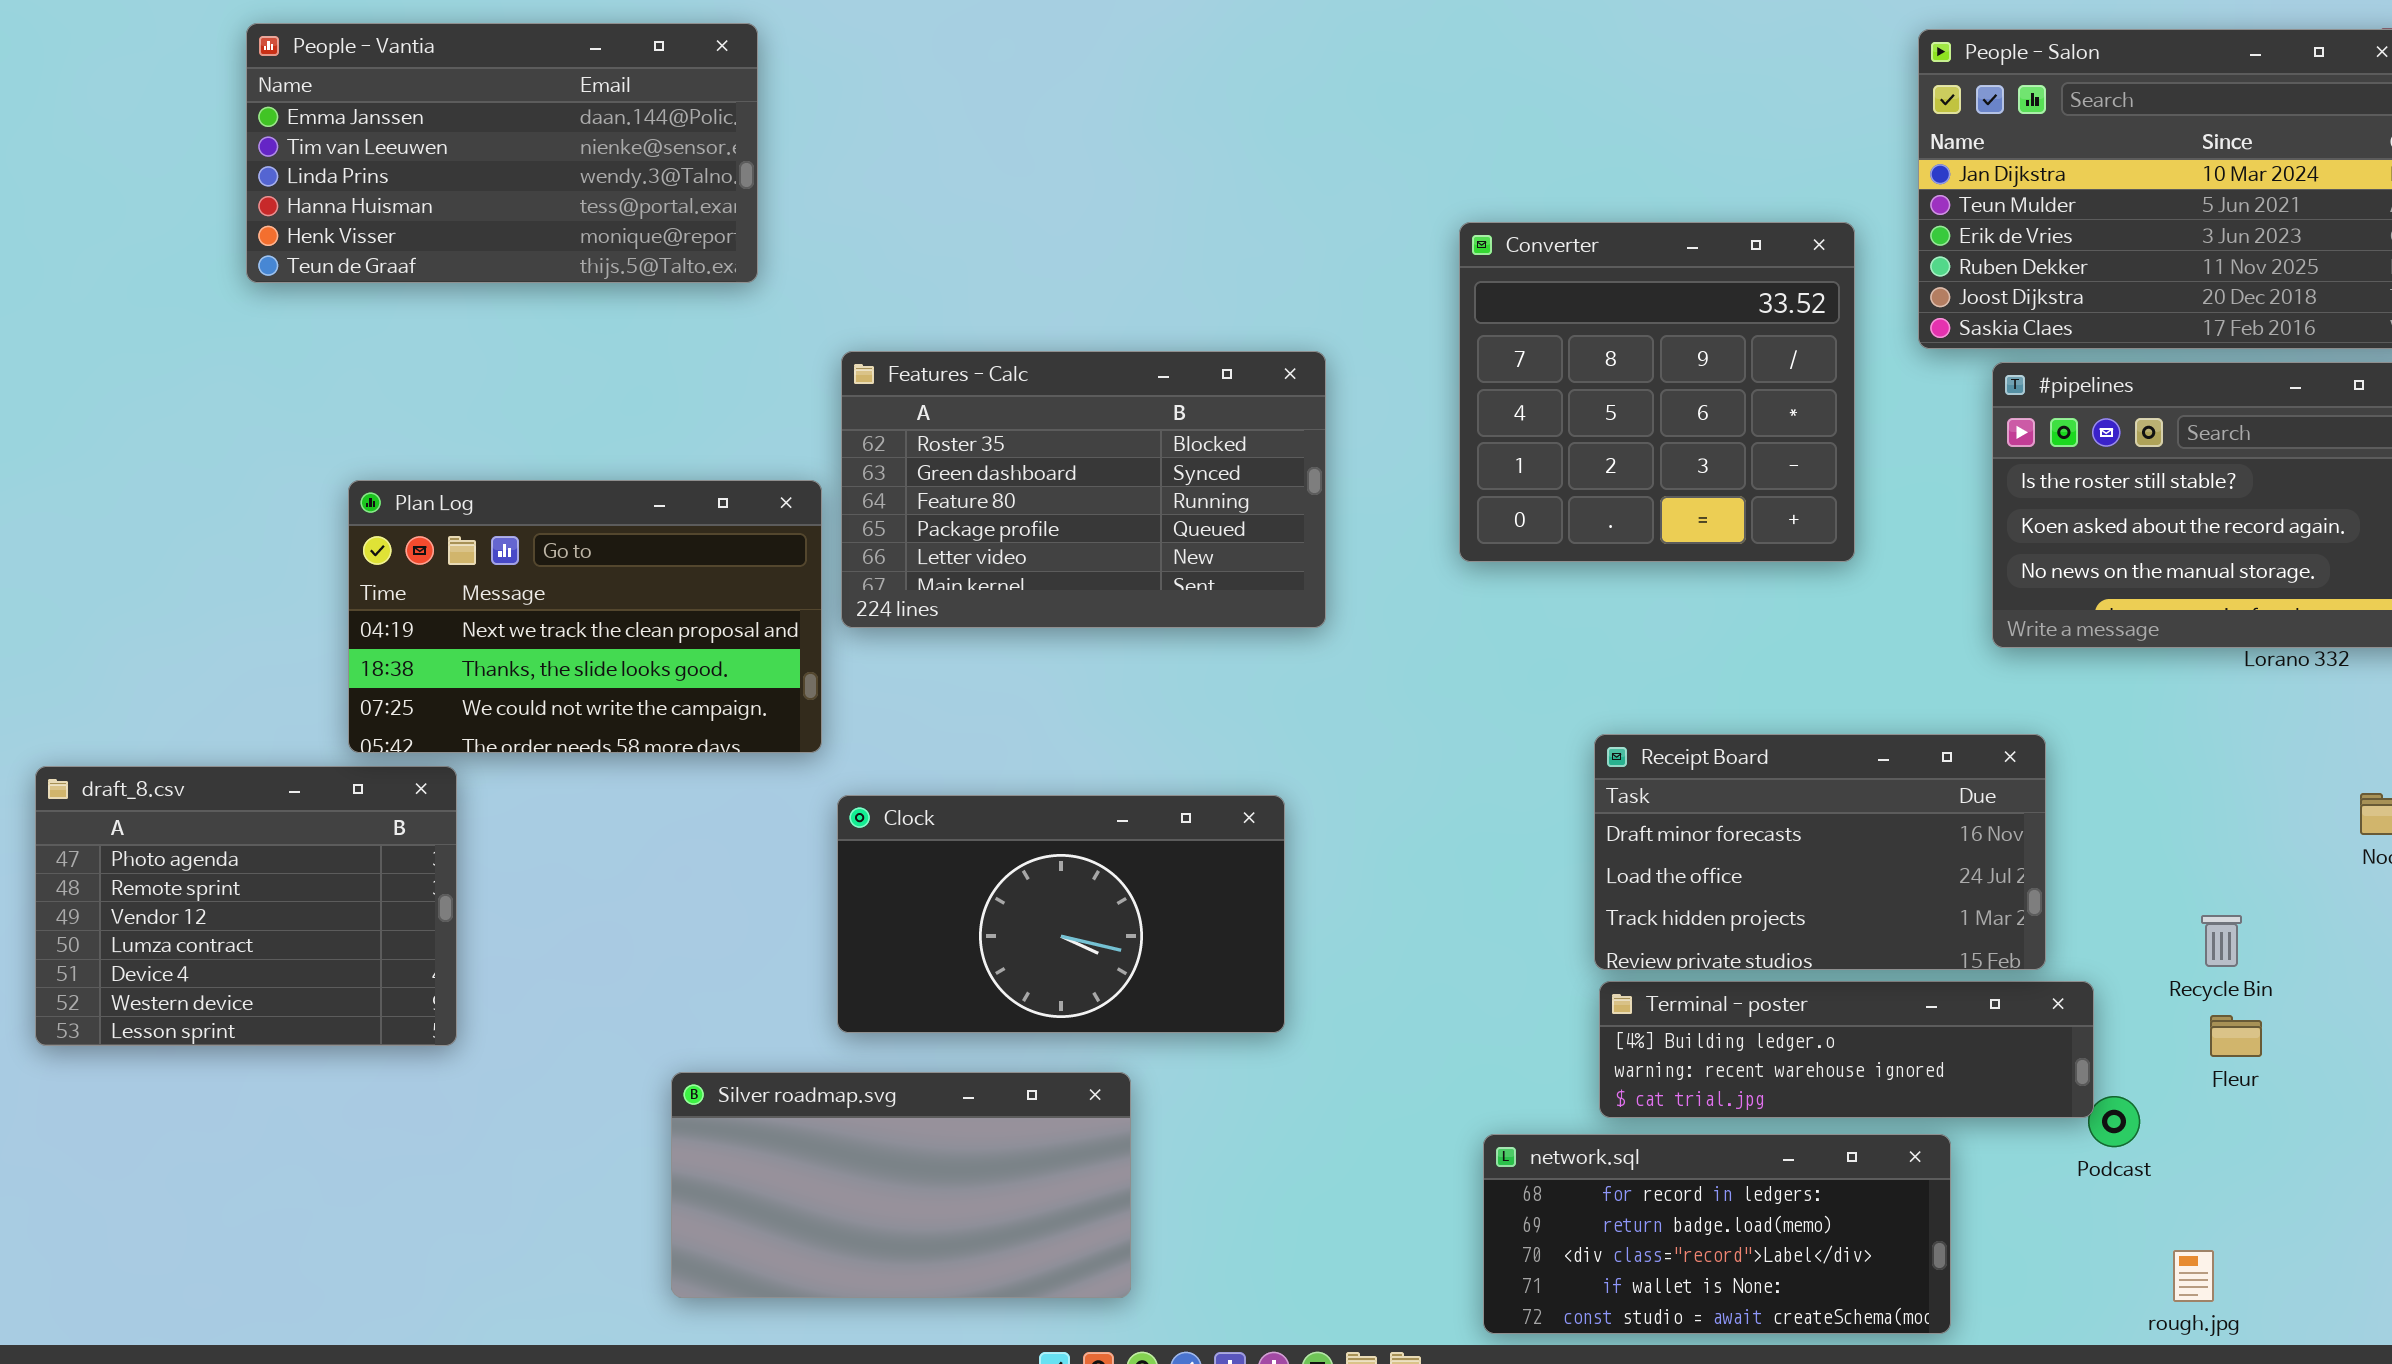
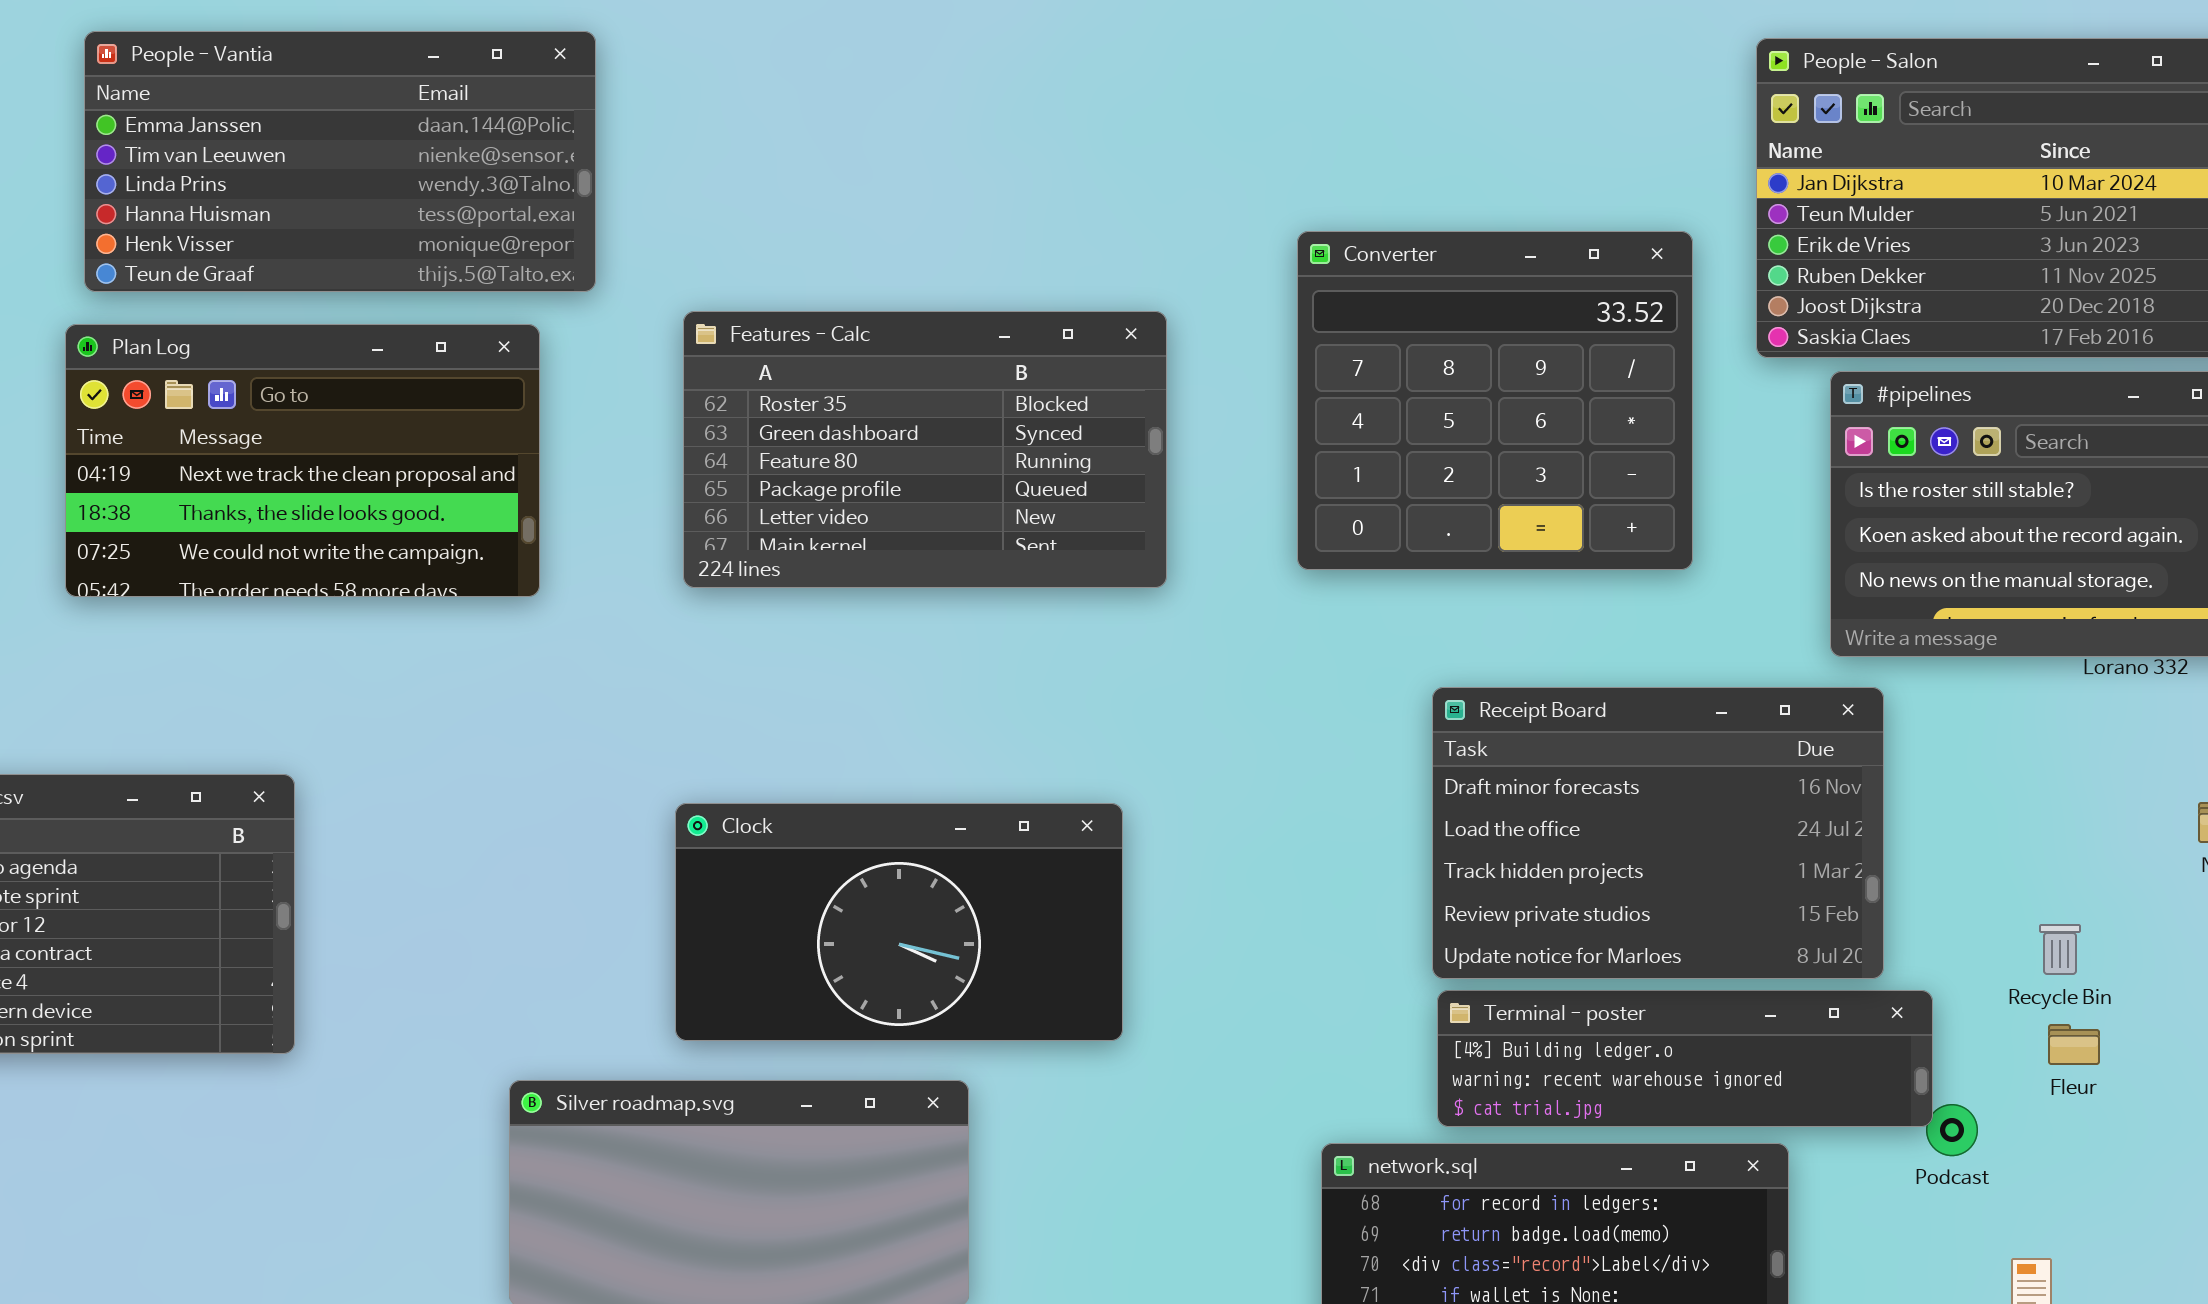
Features - Calc: [841,351,1326,628] -> [683,311,1167,588], moved
Plan Log: [348,480,822,753] -> [65,324,540,597], moved
Receipt Board: [1594,734,2046,970] -> [1432,687,1884,979], resized

